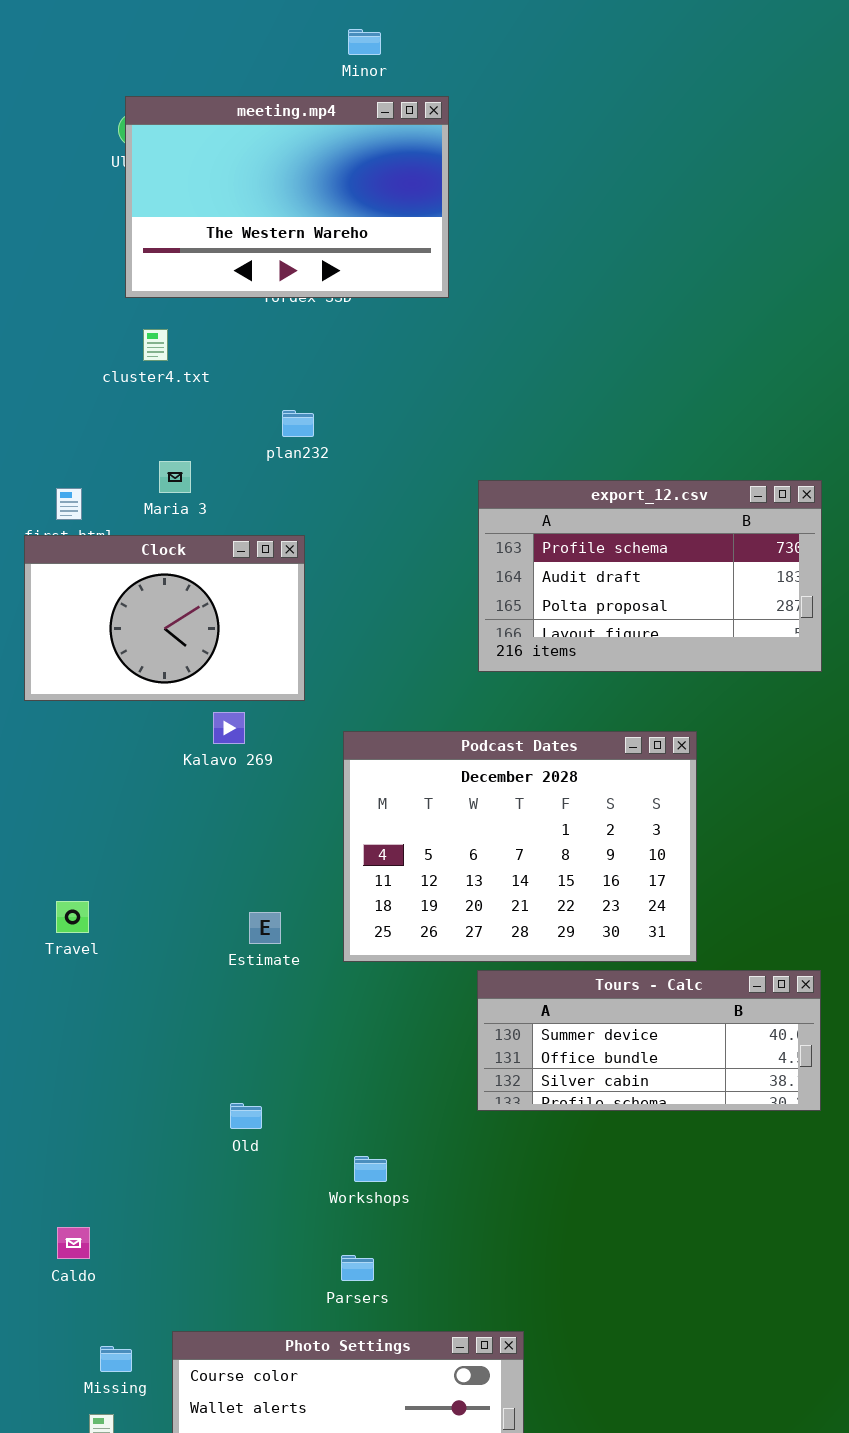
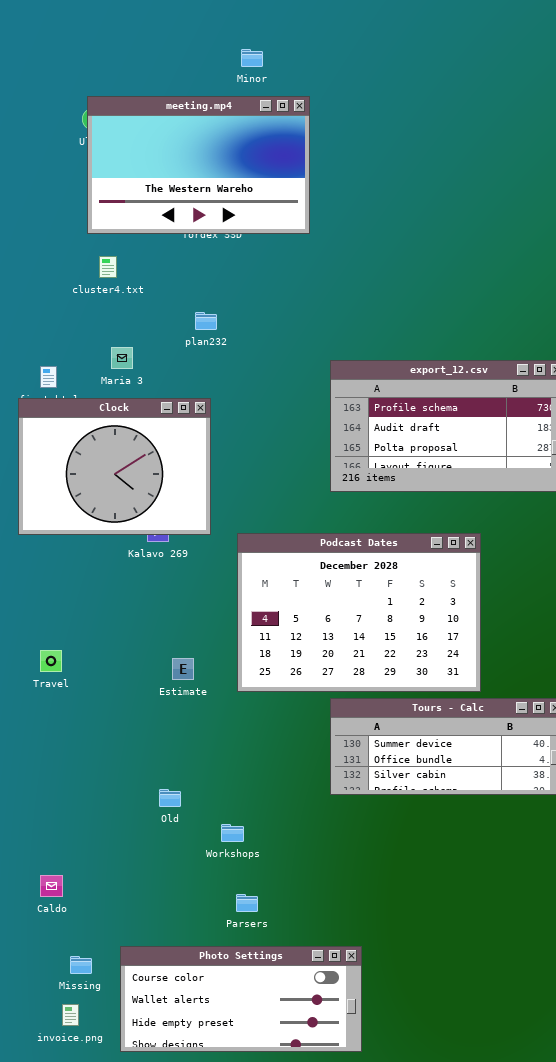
Clock: [24,535,305,701] -> [18,398,211,535], resized
Workshops: [354,1156,387,1182] -> [221,824,244,842], moved

